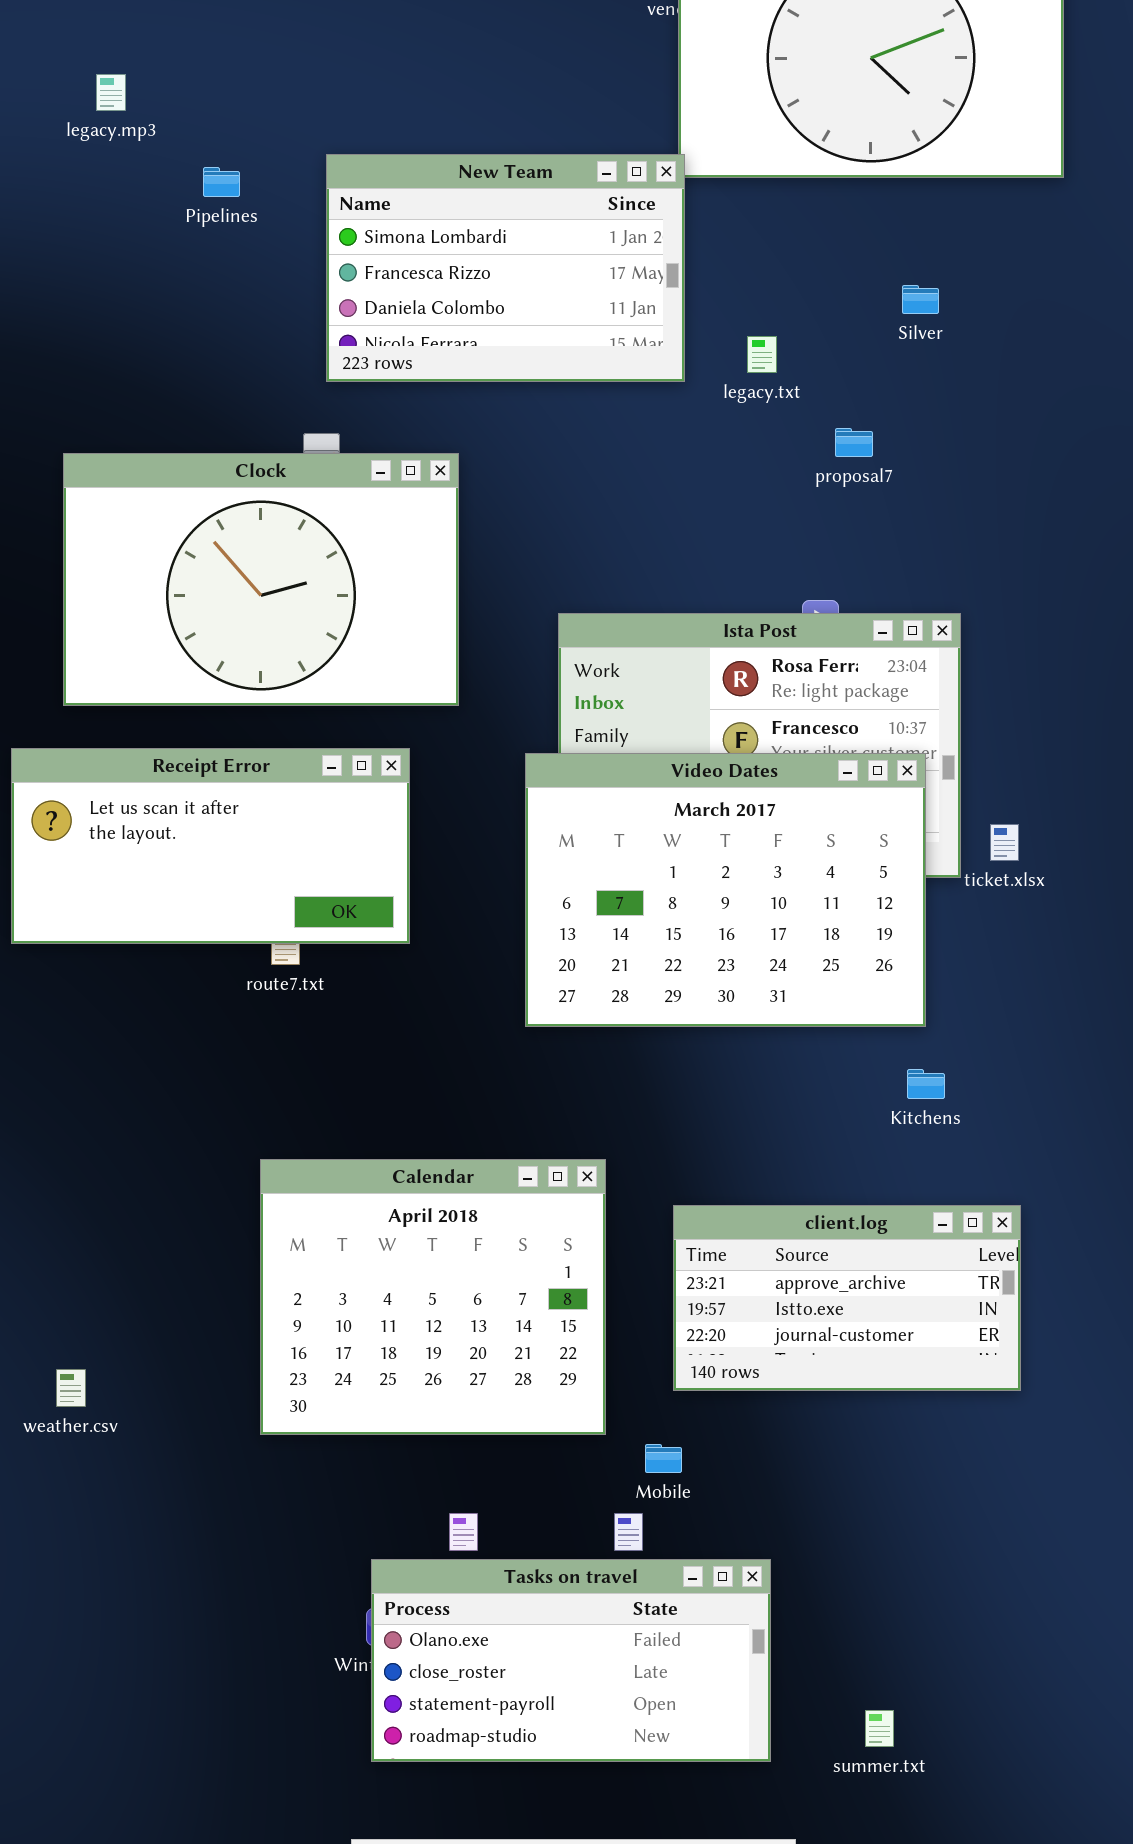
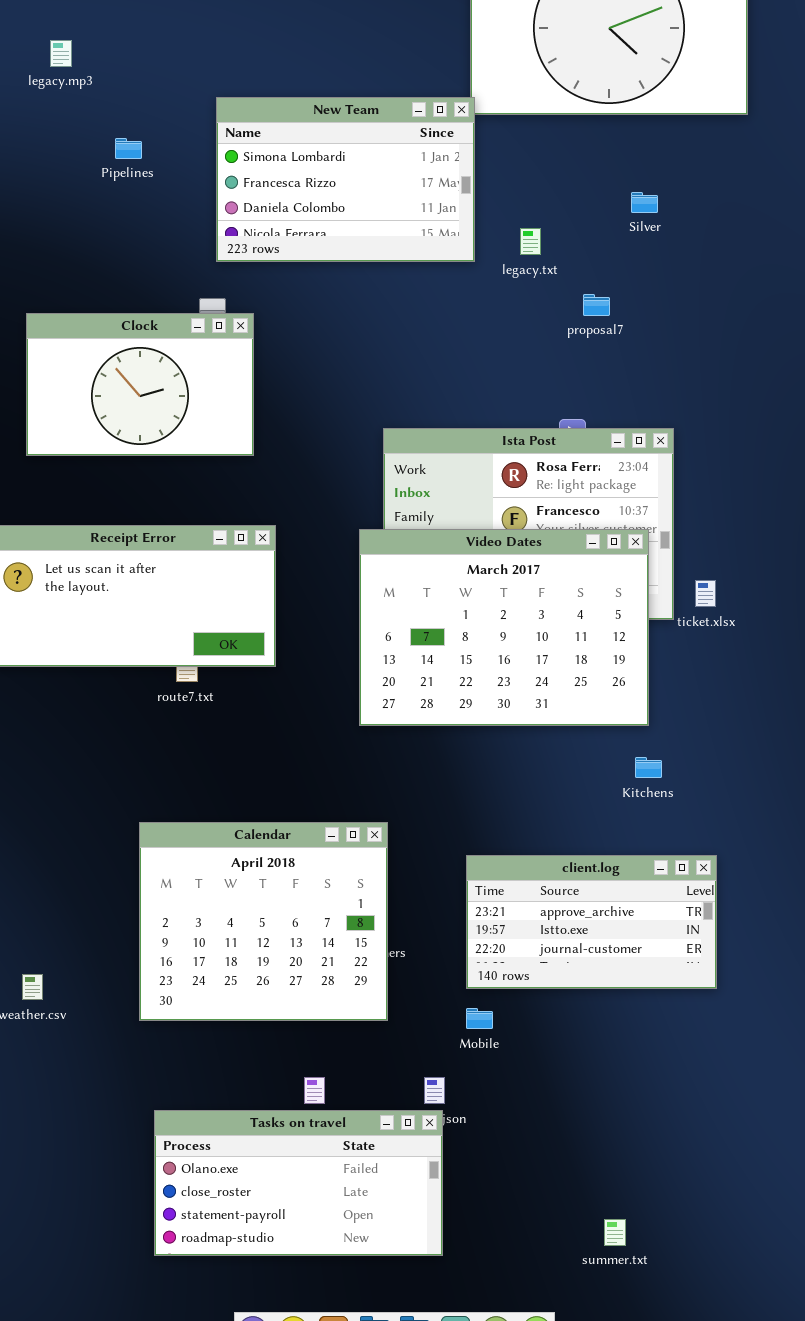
Pipelines: [203,167,240,197] -> [115,138,142,159], moved
Clock: [63,453,459,706] -> [26,313,254,456], resized
Calendar: [260,1159,606,1435] -> [139,822,388,1021], moved
Mobile: [645,1444,682,1473] -> [466,1008,493,1029], moved
Tasks on travel: [371,1559,771,1762] -> [154,1110,443,1256], moved

